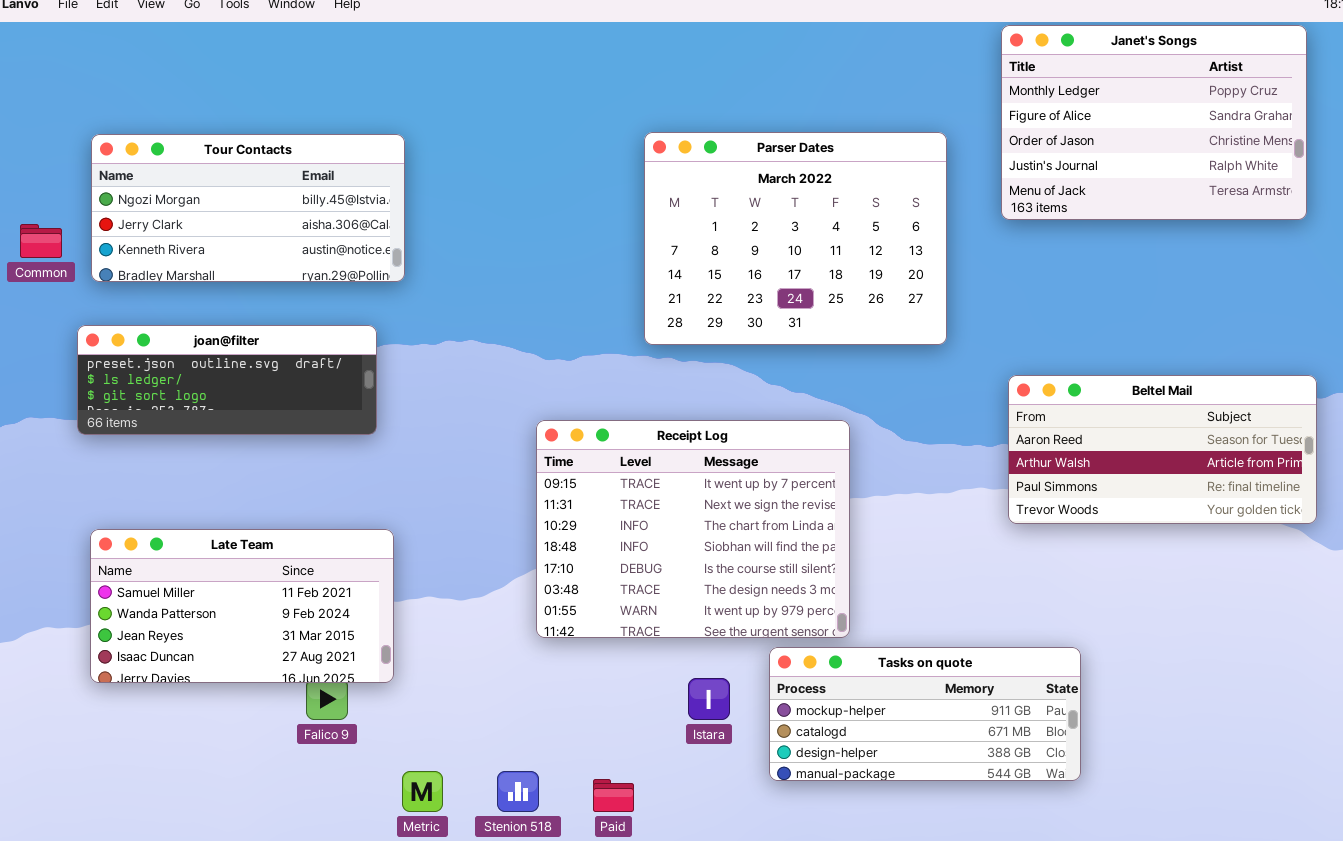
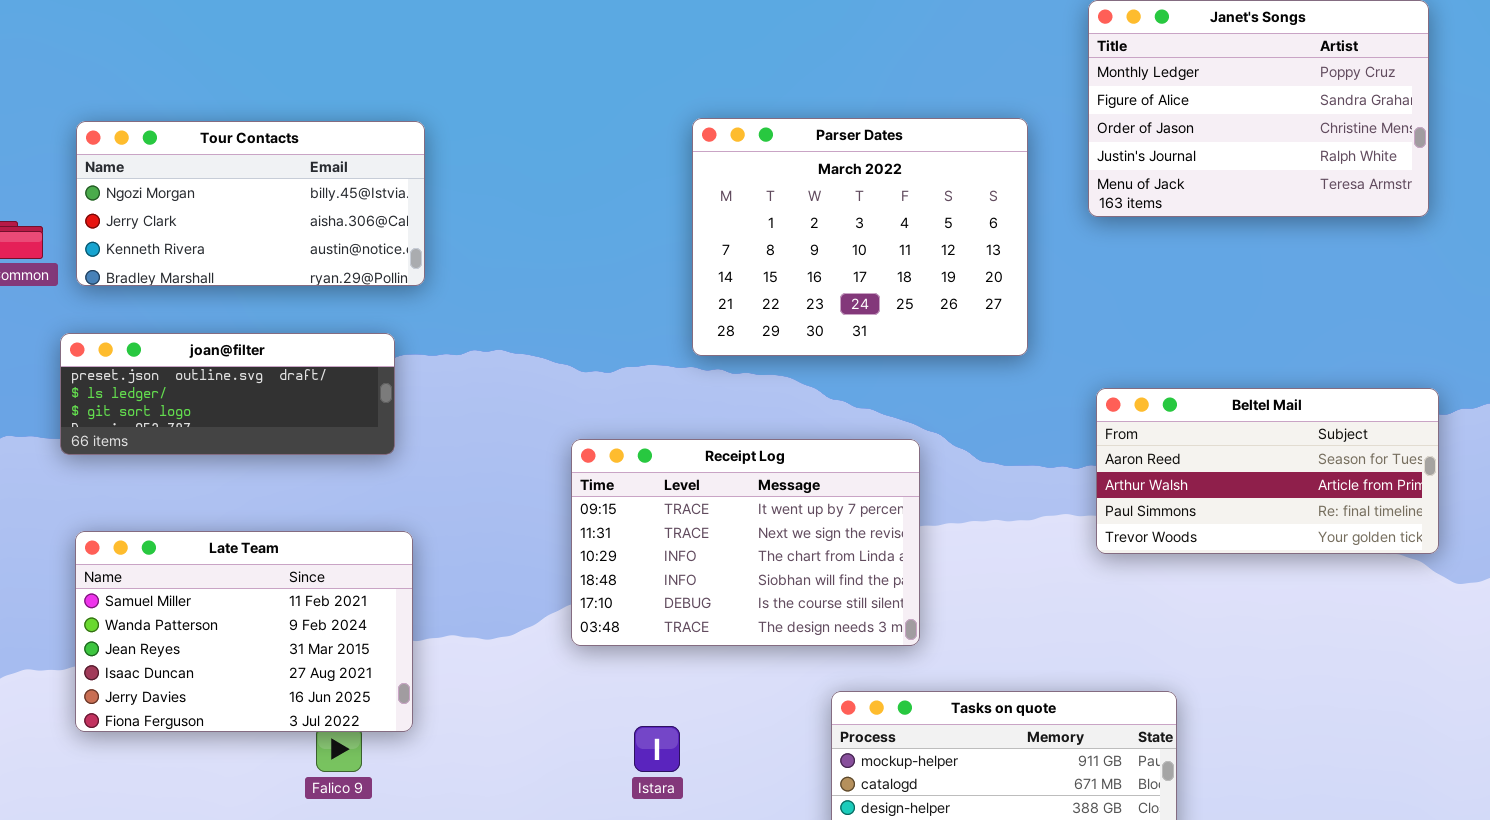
Receipt Log: [536,420,850,638] -> [571,439,920,646], resized
Late Team: [90,529,394,683] -> [75,531,413,732], resized
Istara: [688,678,730,720] -> [634,726,680,772], moved

